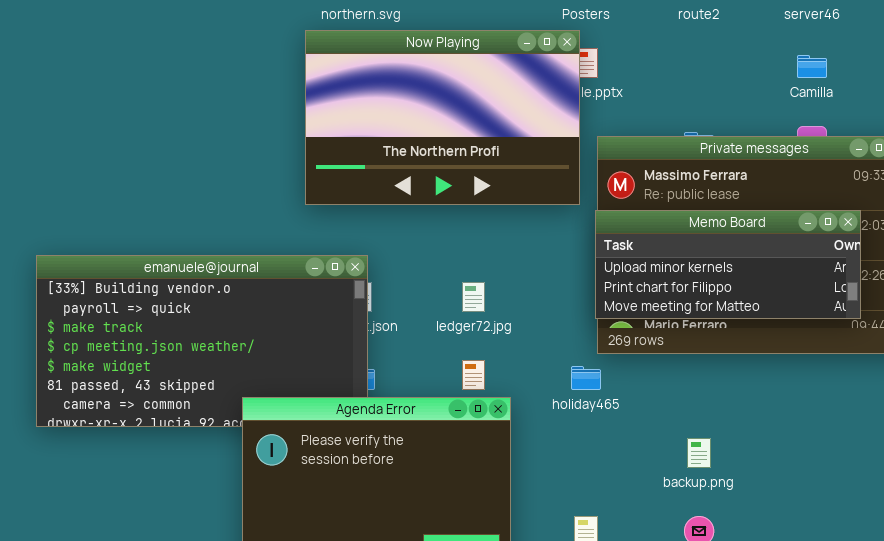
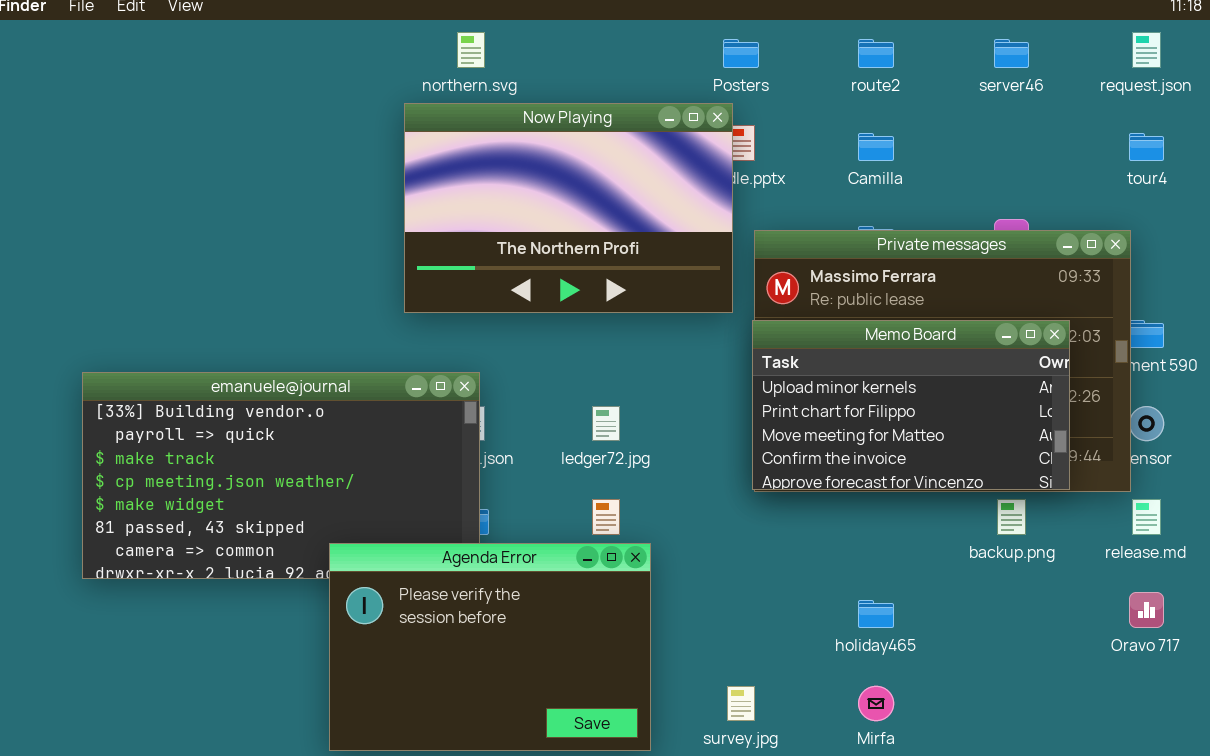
Camilla: [797,55,827,78] -> [858,133,894,161], moved
Memo Board: [595,210,861,319] -> [752,320,1070,490], resized
holiday465: [571,366,601,390] -> [858,600,894,628], moved
backup.png: [687,438,711,468] -> [997,499,1026,535], moved

